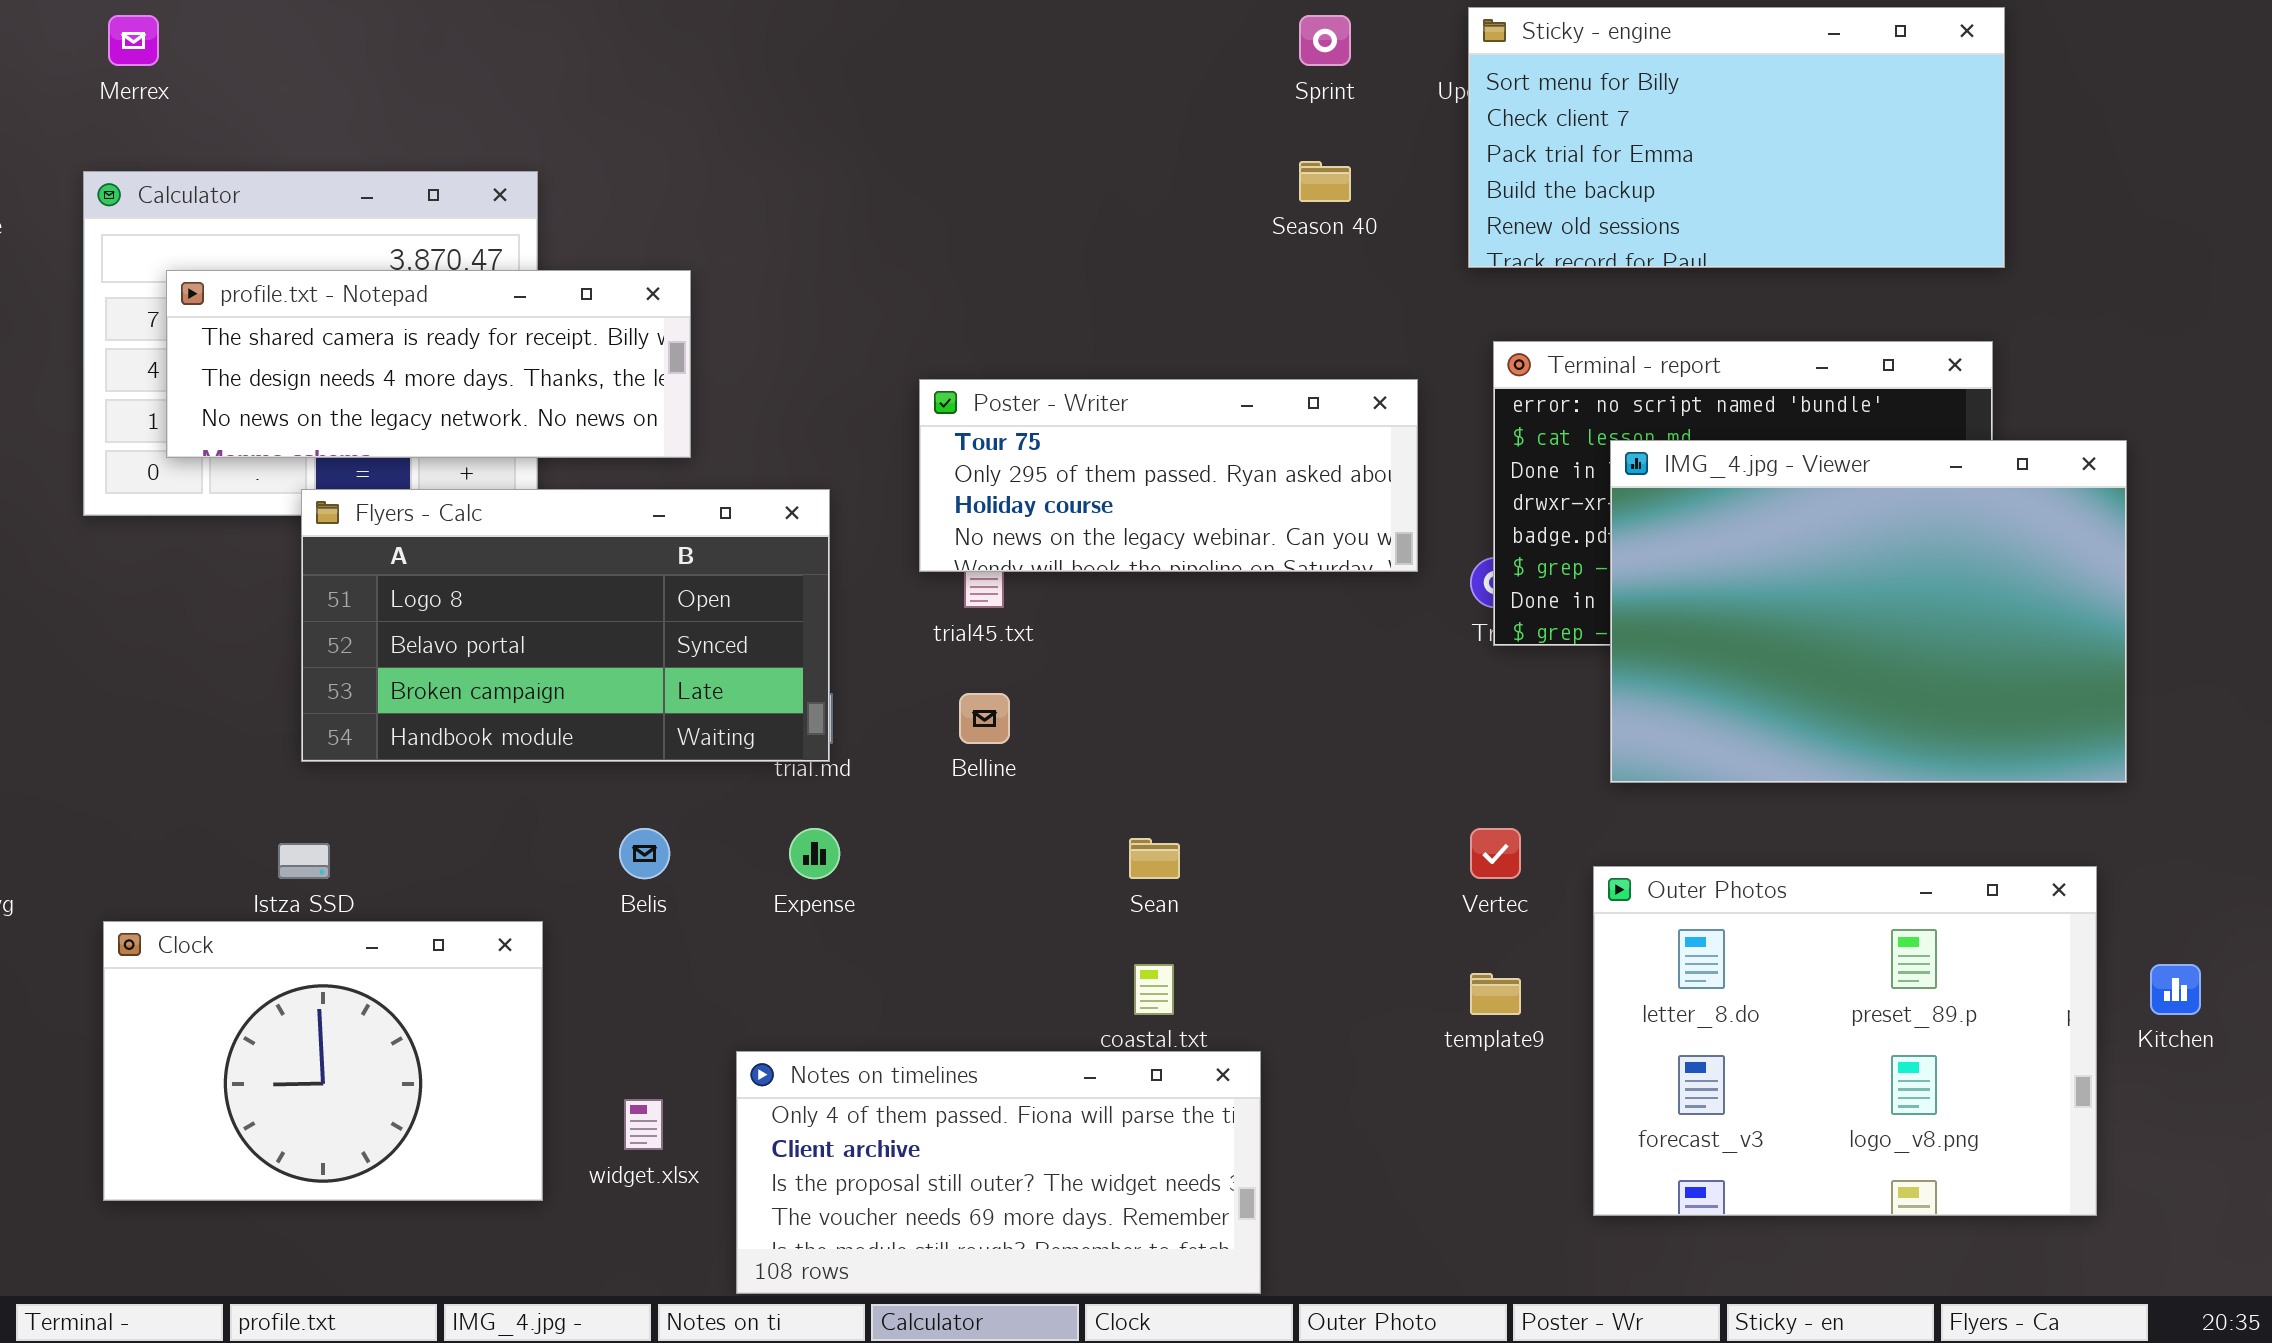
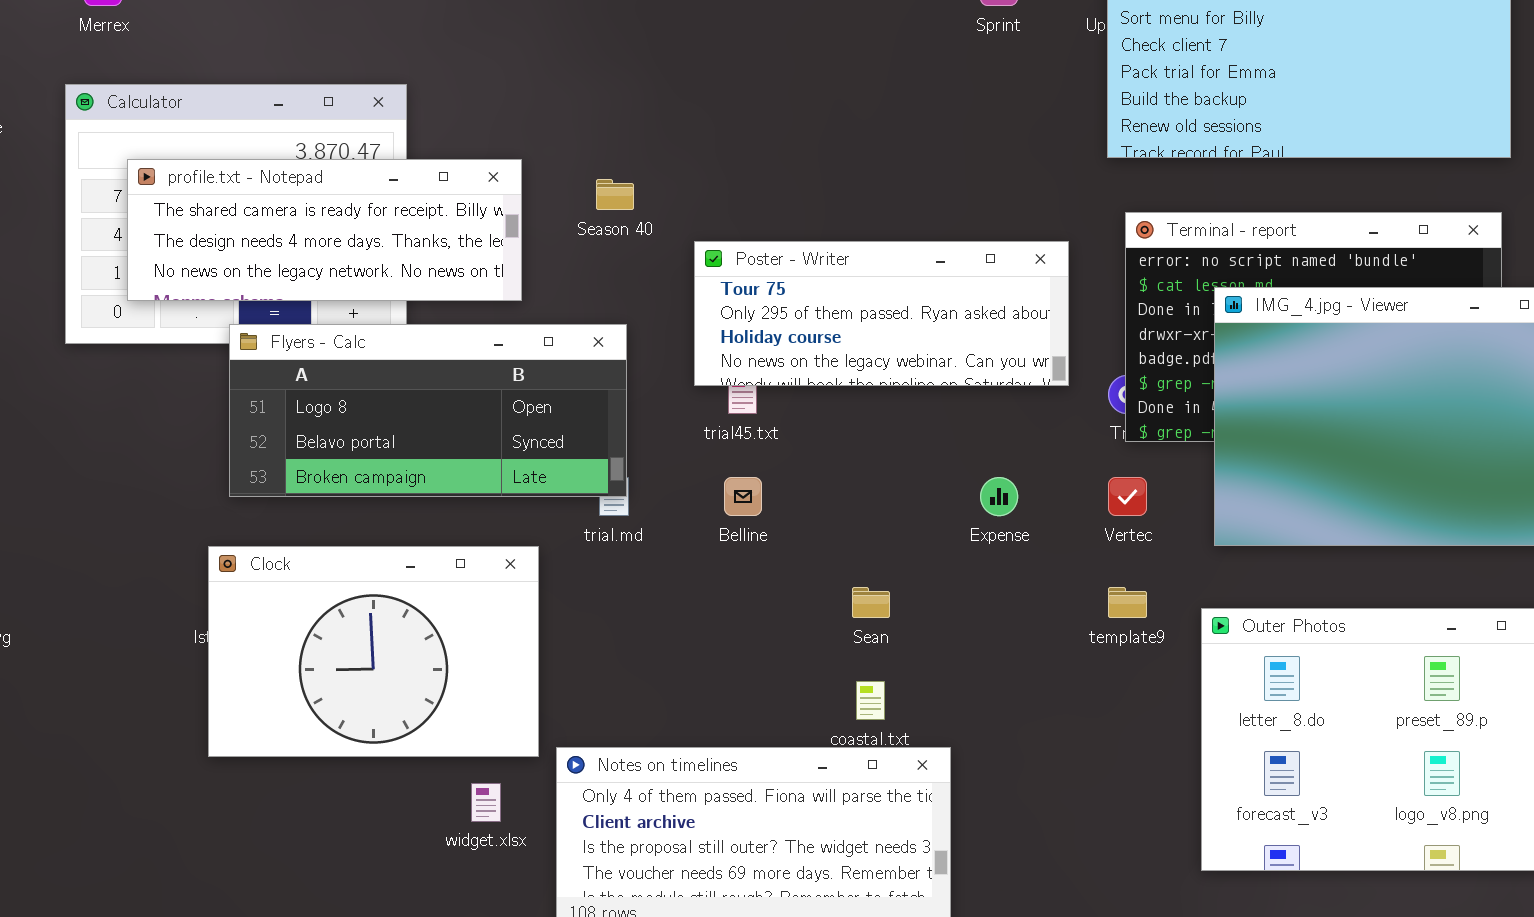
Season 40: [1299,161,1351,202] -> [596,179,634,210], moved
Flyers - Calc: [301,489,830,762] -> [229,324,627,497], resized
Expense: [789,828,840,879] -> [980,477,1018,516], moved
Vertec: [1470,828,1521,879] -> [1108,477,1147,516], moved
Clock: [103,921,543,1201] -> [208,546,539,757], moved
template9: [1470,973,1521,1015] -> [1108,587,1147,618], moved

